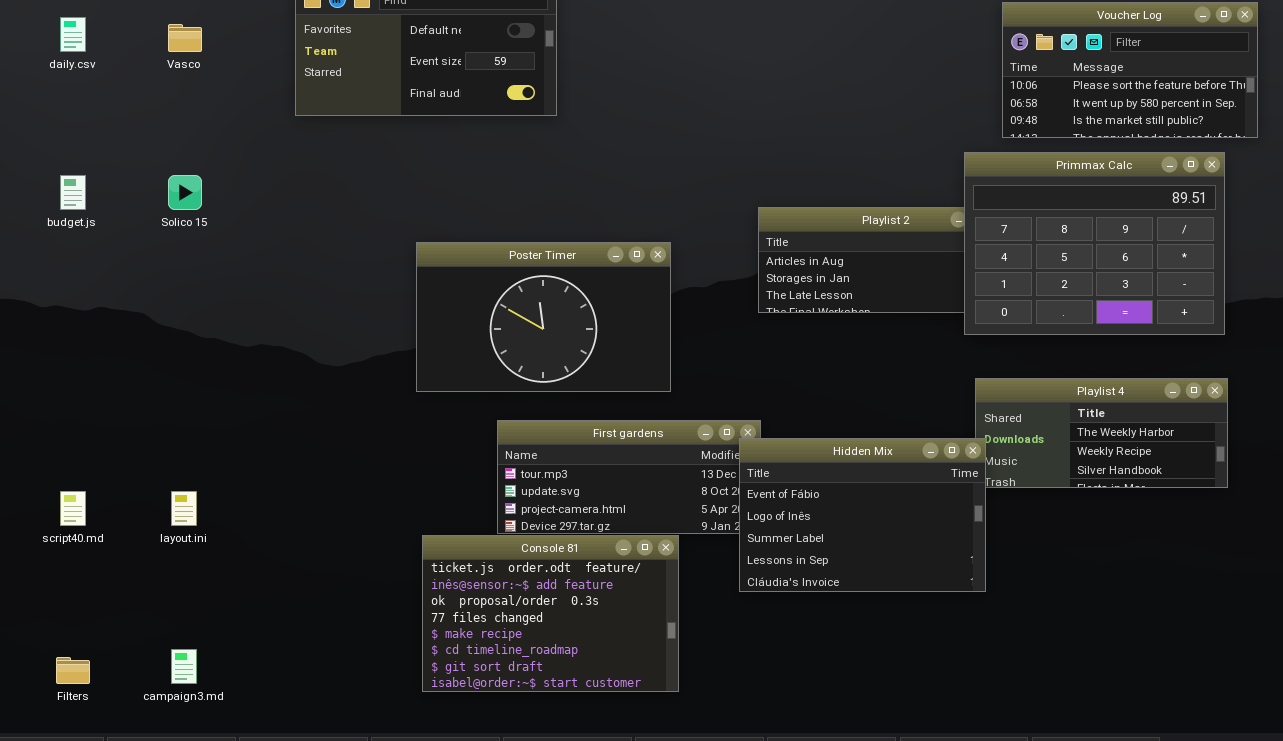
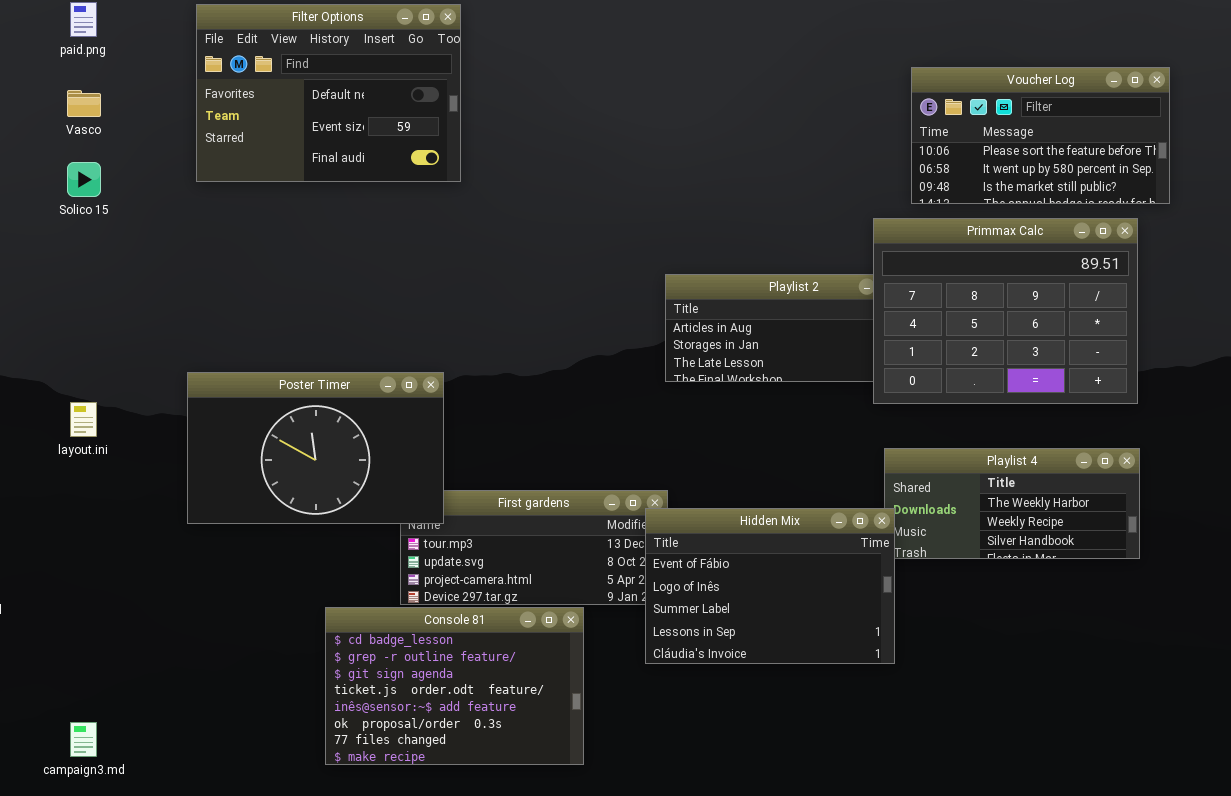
Solico 15: [168,175,202,210] -> [67,162,101,197], moved
Poster Timer: [416,242,671,392] -> [187,372,444,524], moved
layout.ini: [171,491,197,526] -> [70,402,97,437], moved
Console 81: [422,535,679,692] -> [325,607,584,765], scrolled up 3 rows

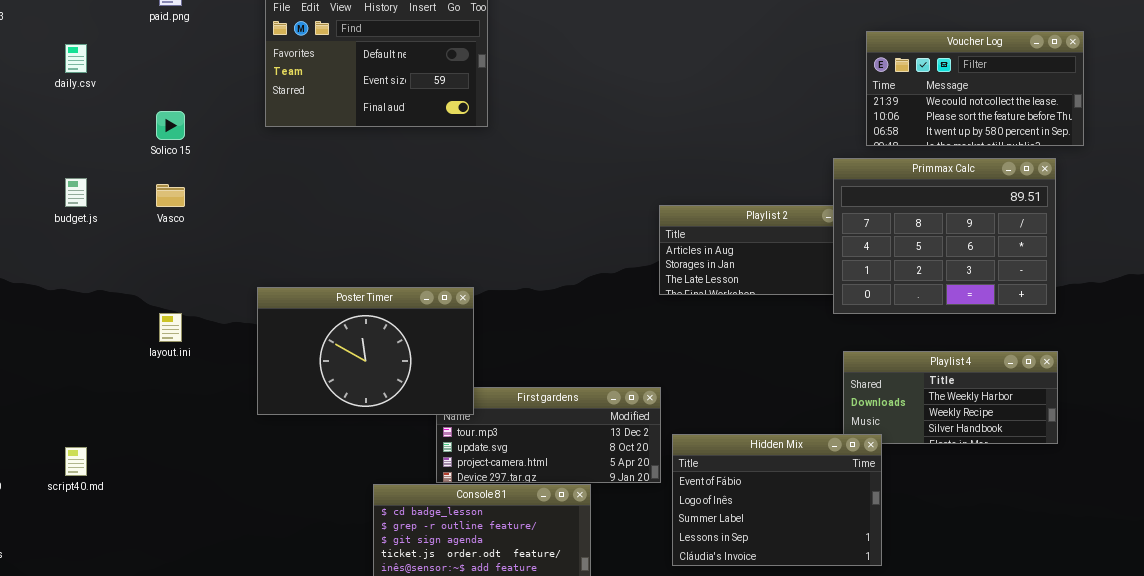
Voucher Log: [911,67,1170,204] -> [866,31,1084,146], scrolled up 1 row
Vasco: [67,90,101,117] -> [156,184,185,207], moved
Hidden Mix: [645,508,895,664] -> [672,434,882,566], moved

